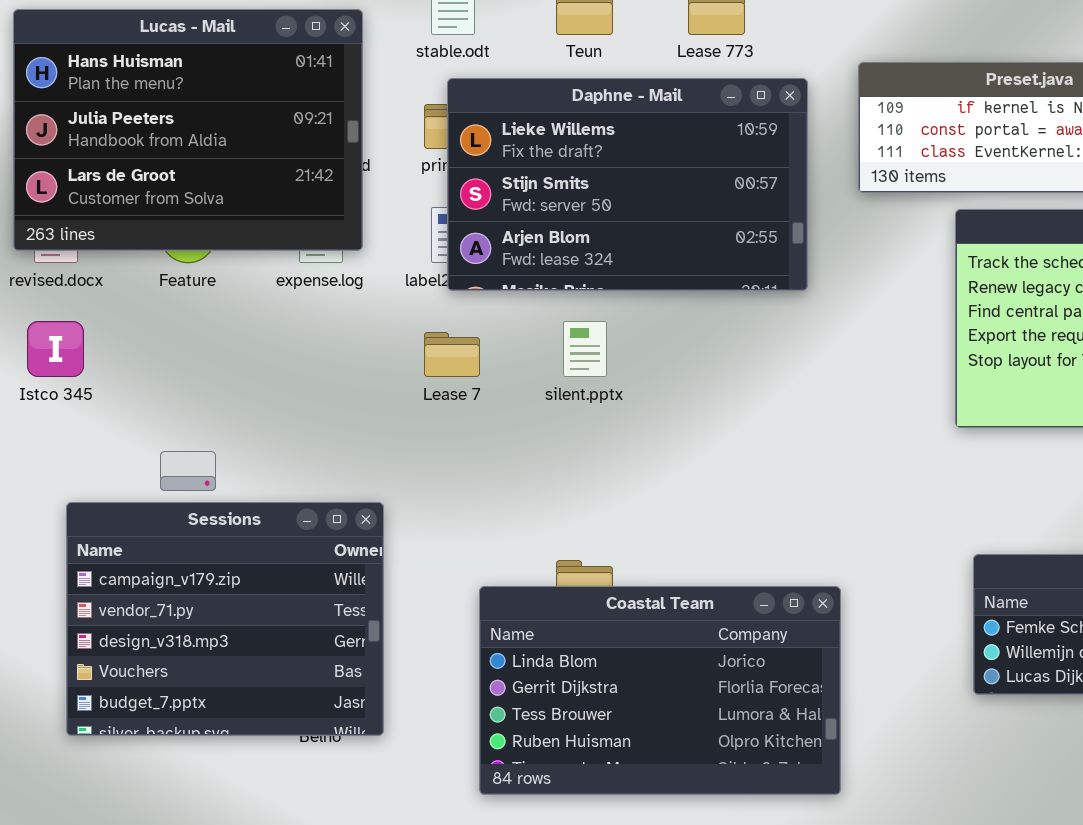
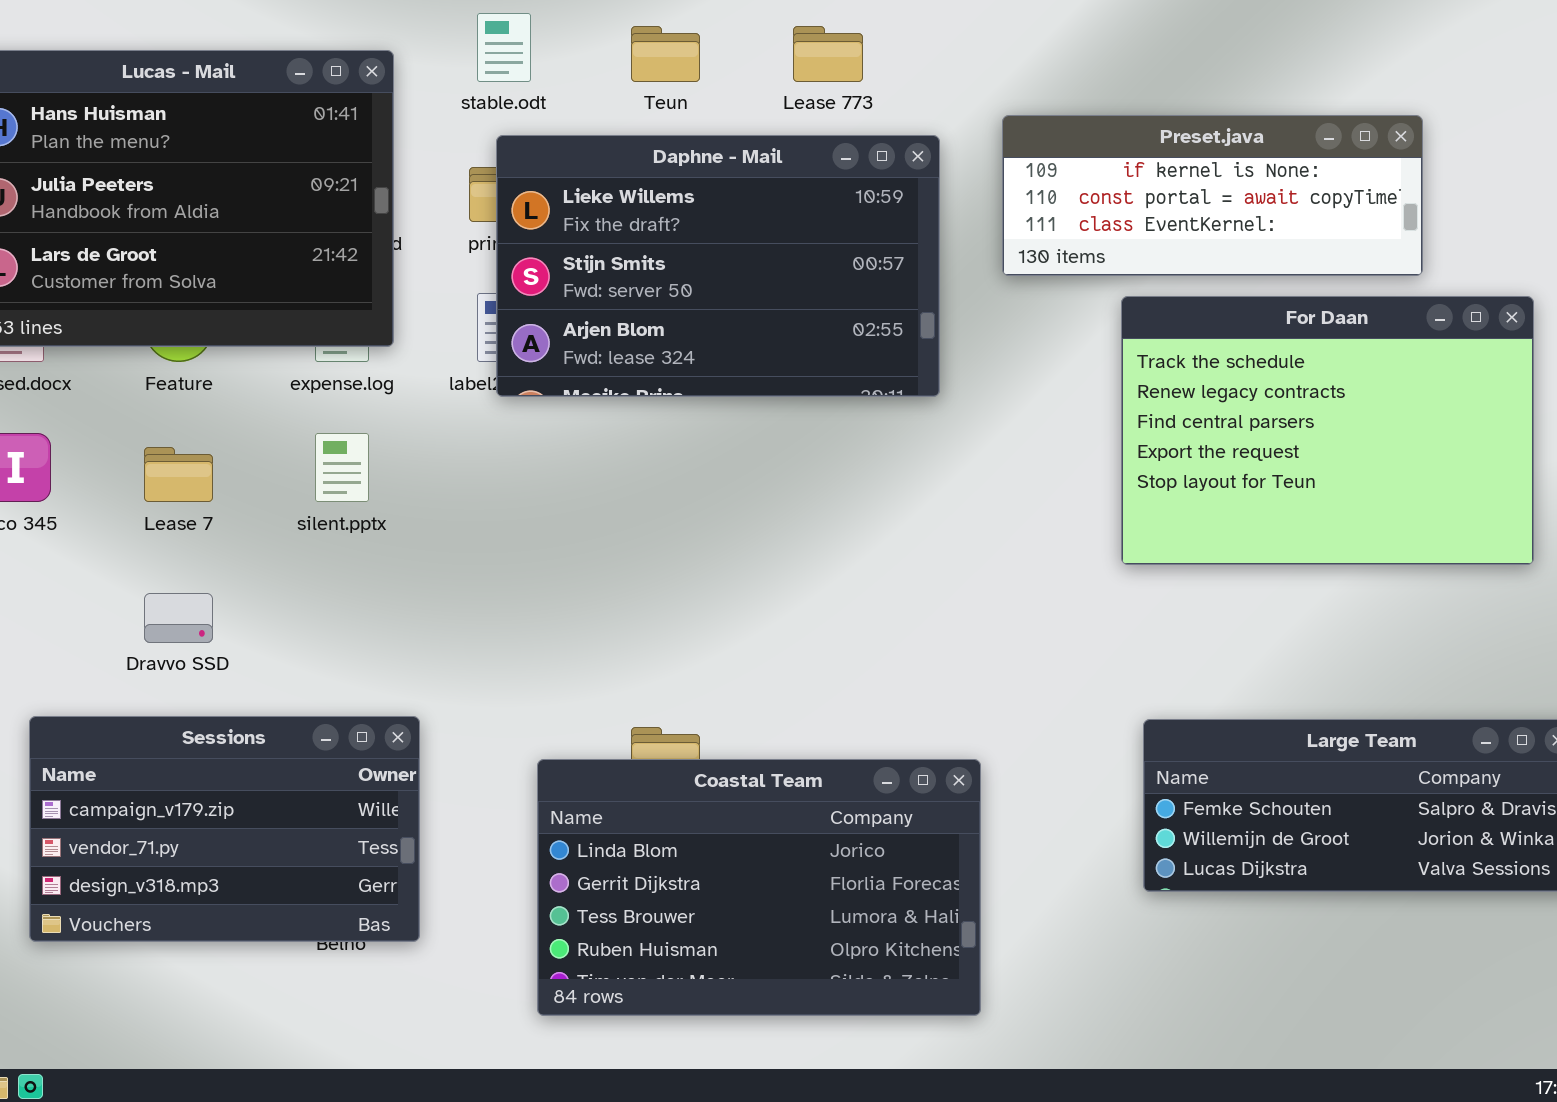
silent.pptx: [563,321,607,377] -> [315,433,369,502], moved
Lease 7: [424,332,480,377] -> [144,447,213,502], moved
Sessions: [66,502,384,736] -> [29,716,420,942], resized

